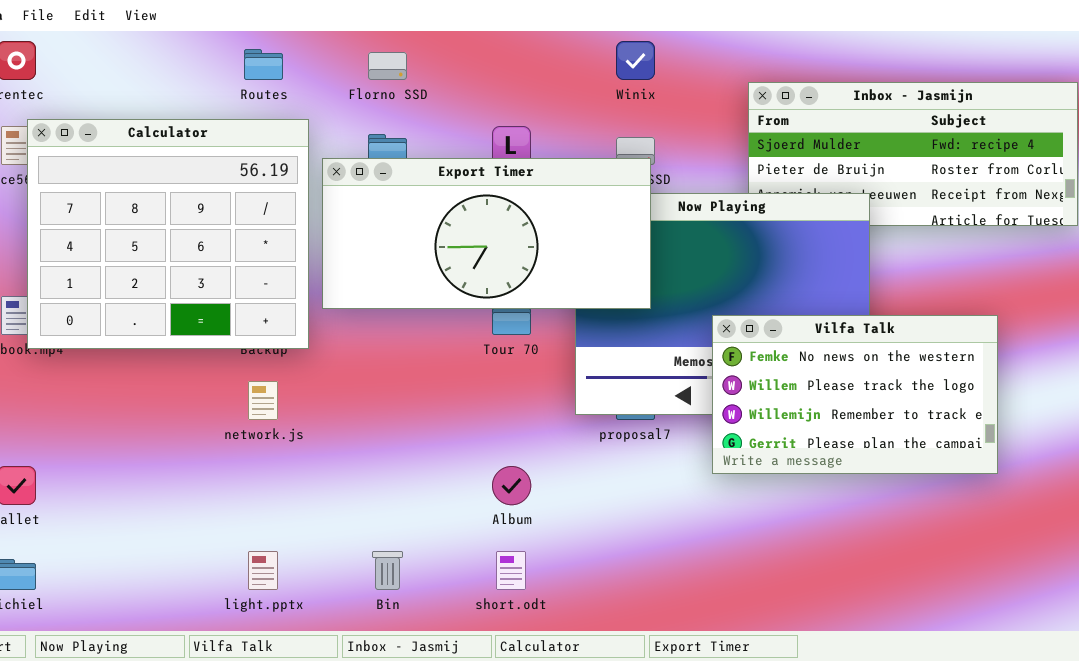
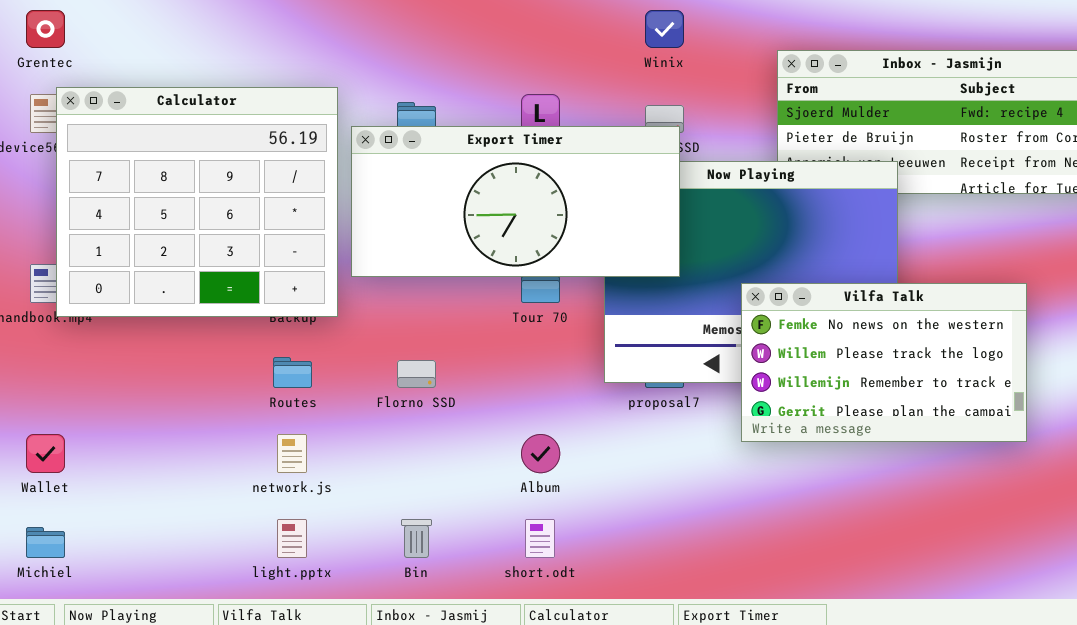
Routes: [244,49,283,80] -> [273,357,312,388], moved
Florno SSD: [368,52,407,80] -> [397,360,436,388], moved
network.js: [248,381,278,420] -> [277,434,307,473], moved

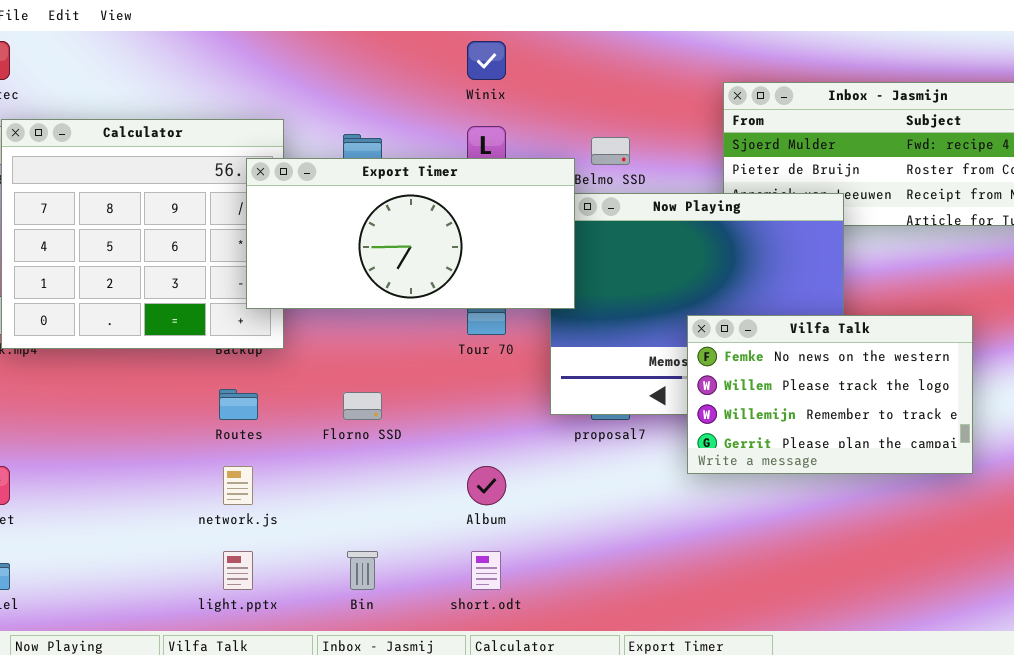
Winix: [645,10,684,48] -> [467,41,506,80], moved
Export Timer: [351,126,680,277] -> [246,158,575,309], moved

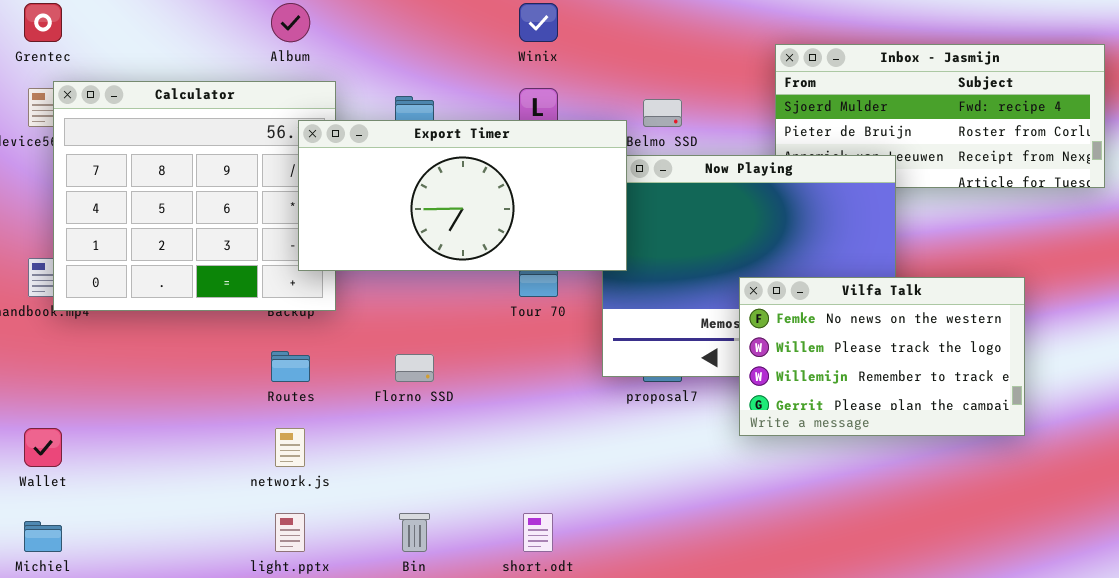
Album: [467,466,506,505] -> [271,3,310,42], moved

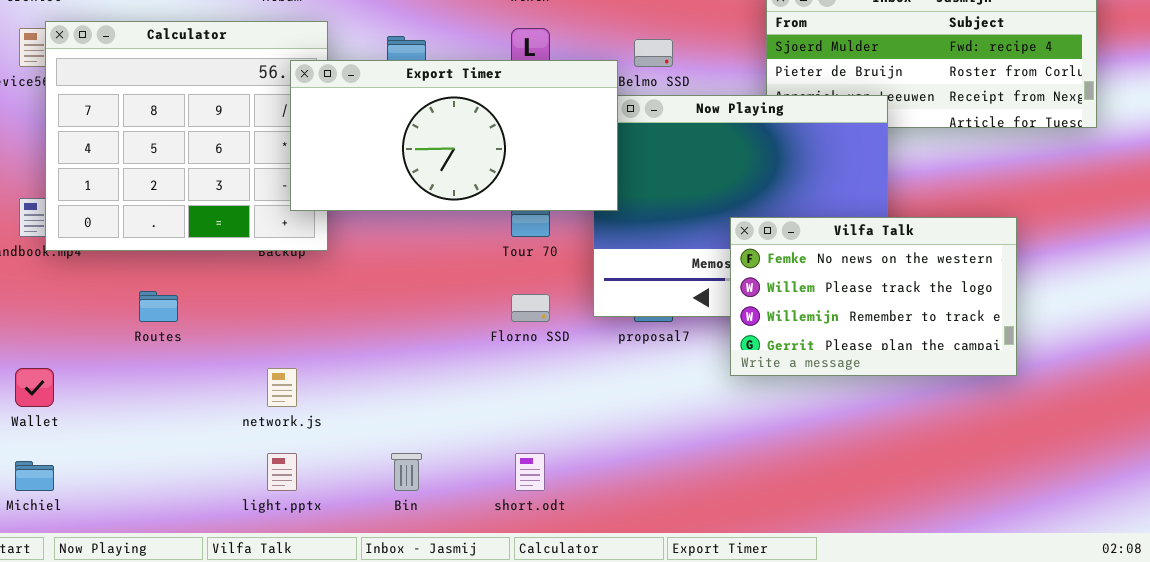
Routes: [271,351,310,382] -> [139,291,178,322], moved
Florno SSD: [395,354,434,382] -> [511,294,550,322], moved

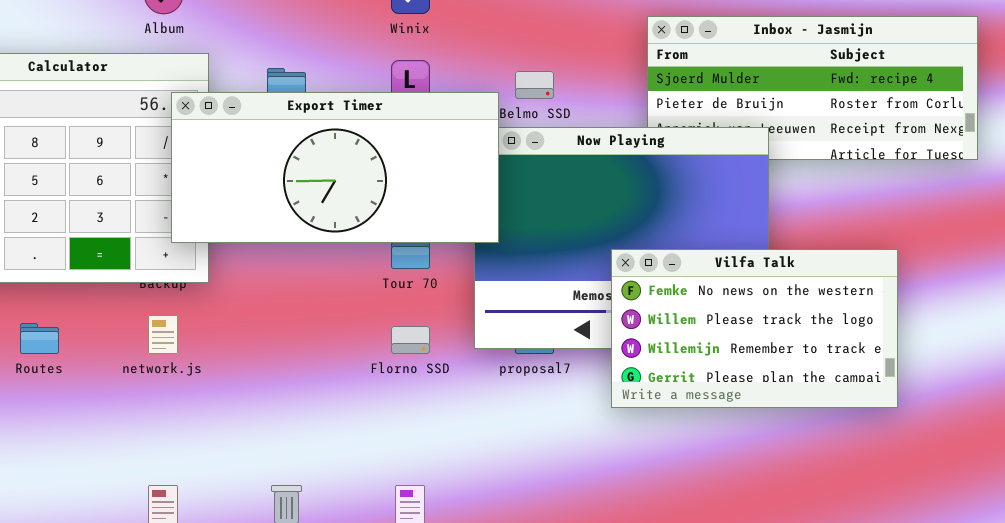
network.js: [267,368,297,407] -> [148,315,178,354], moved

